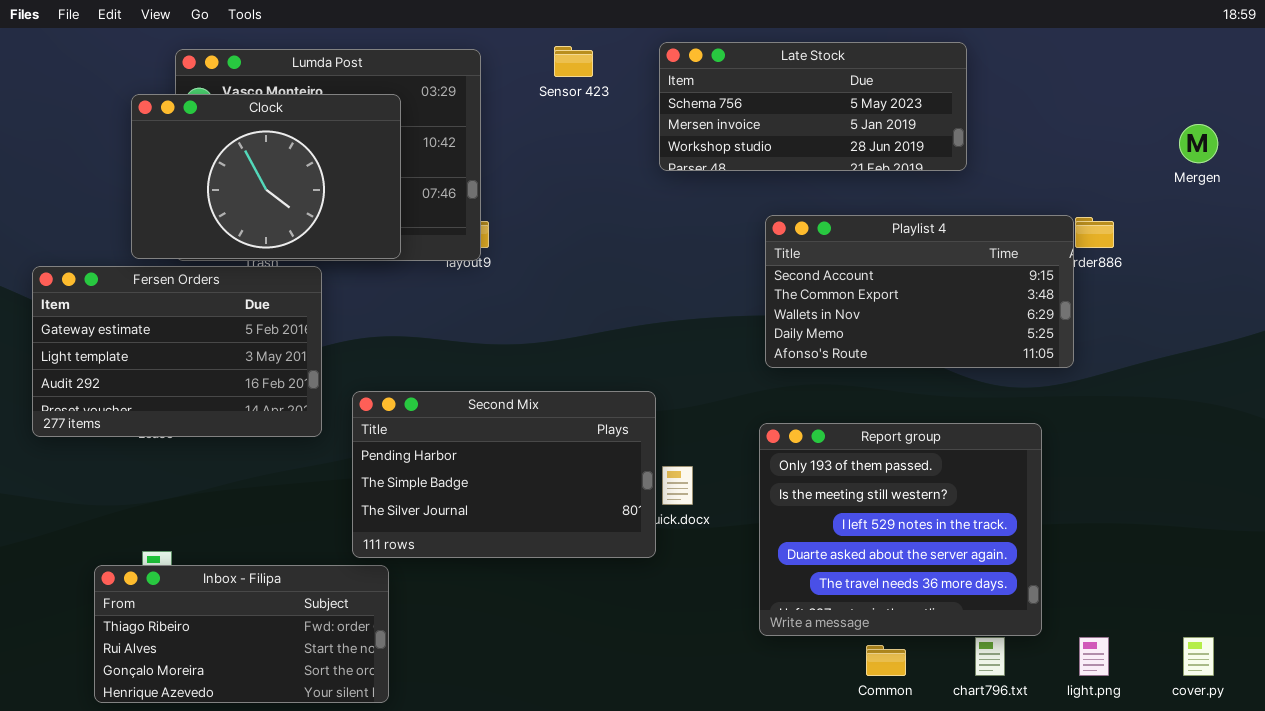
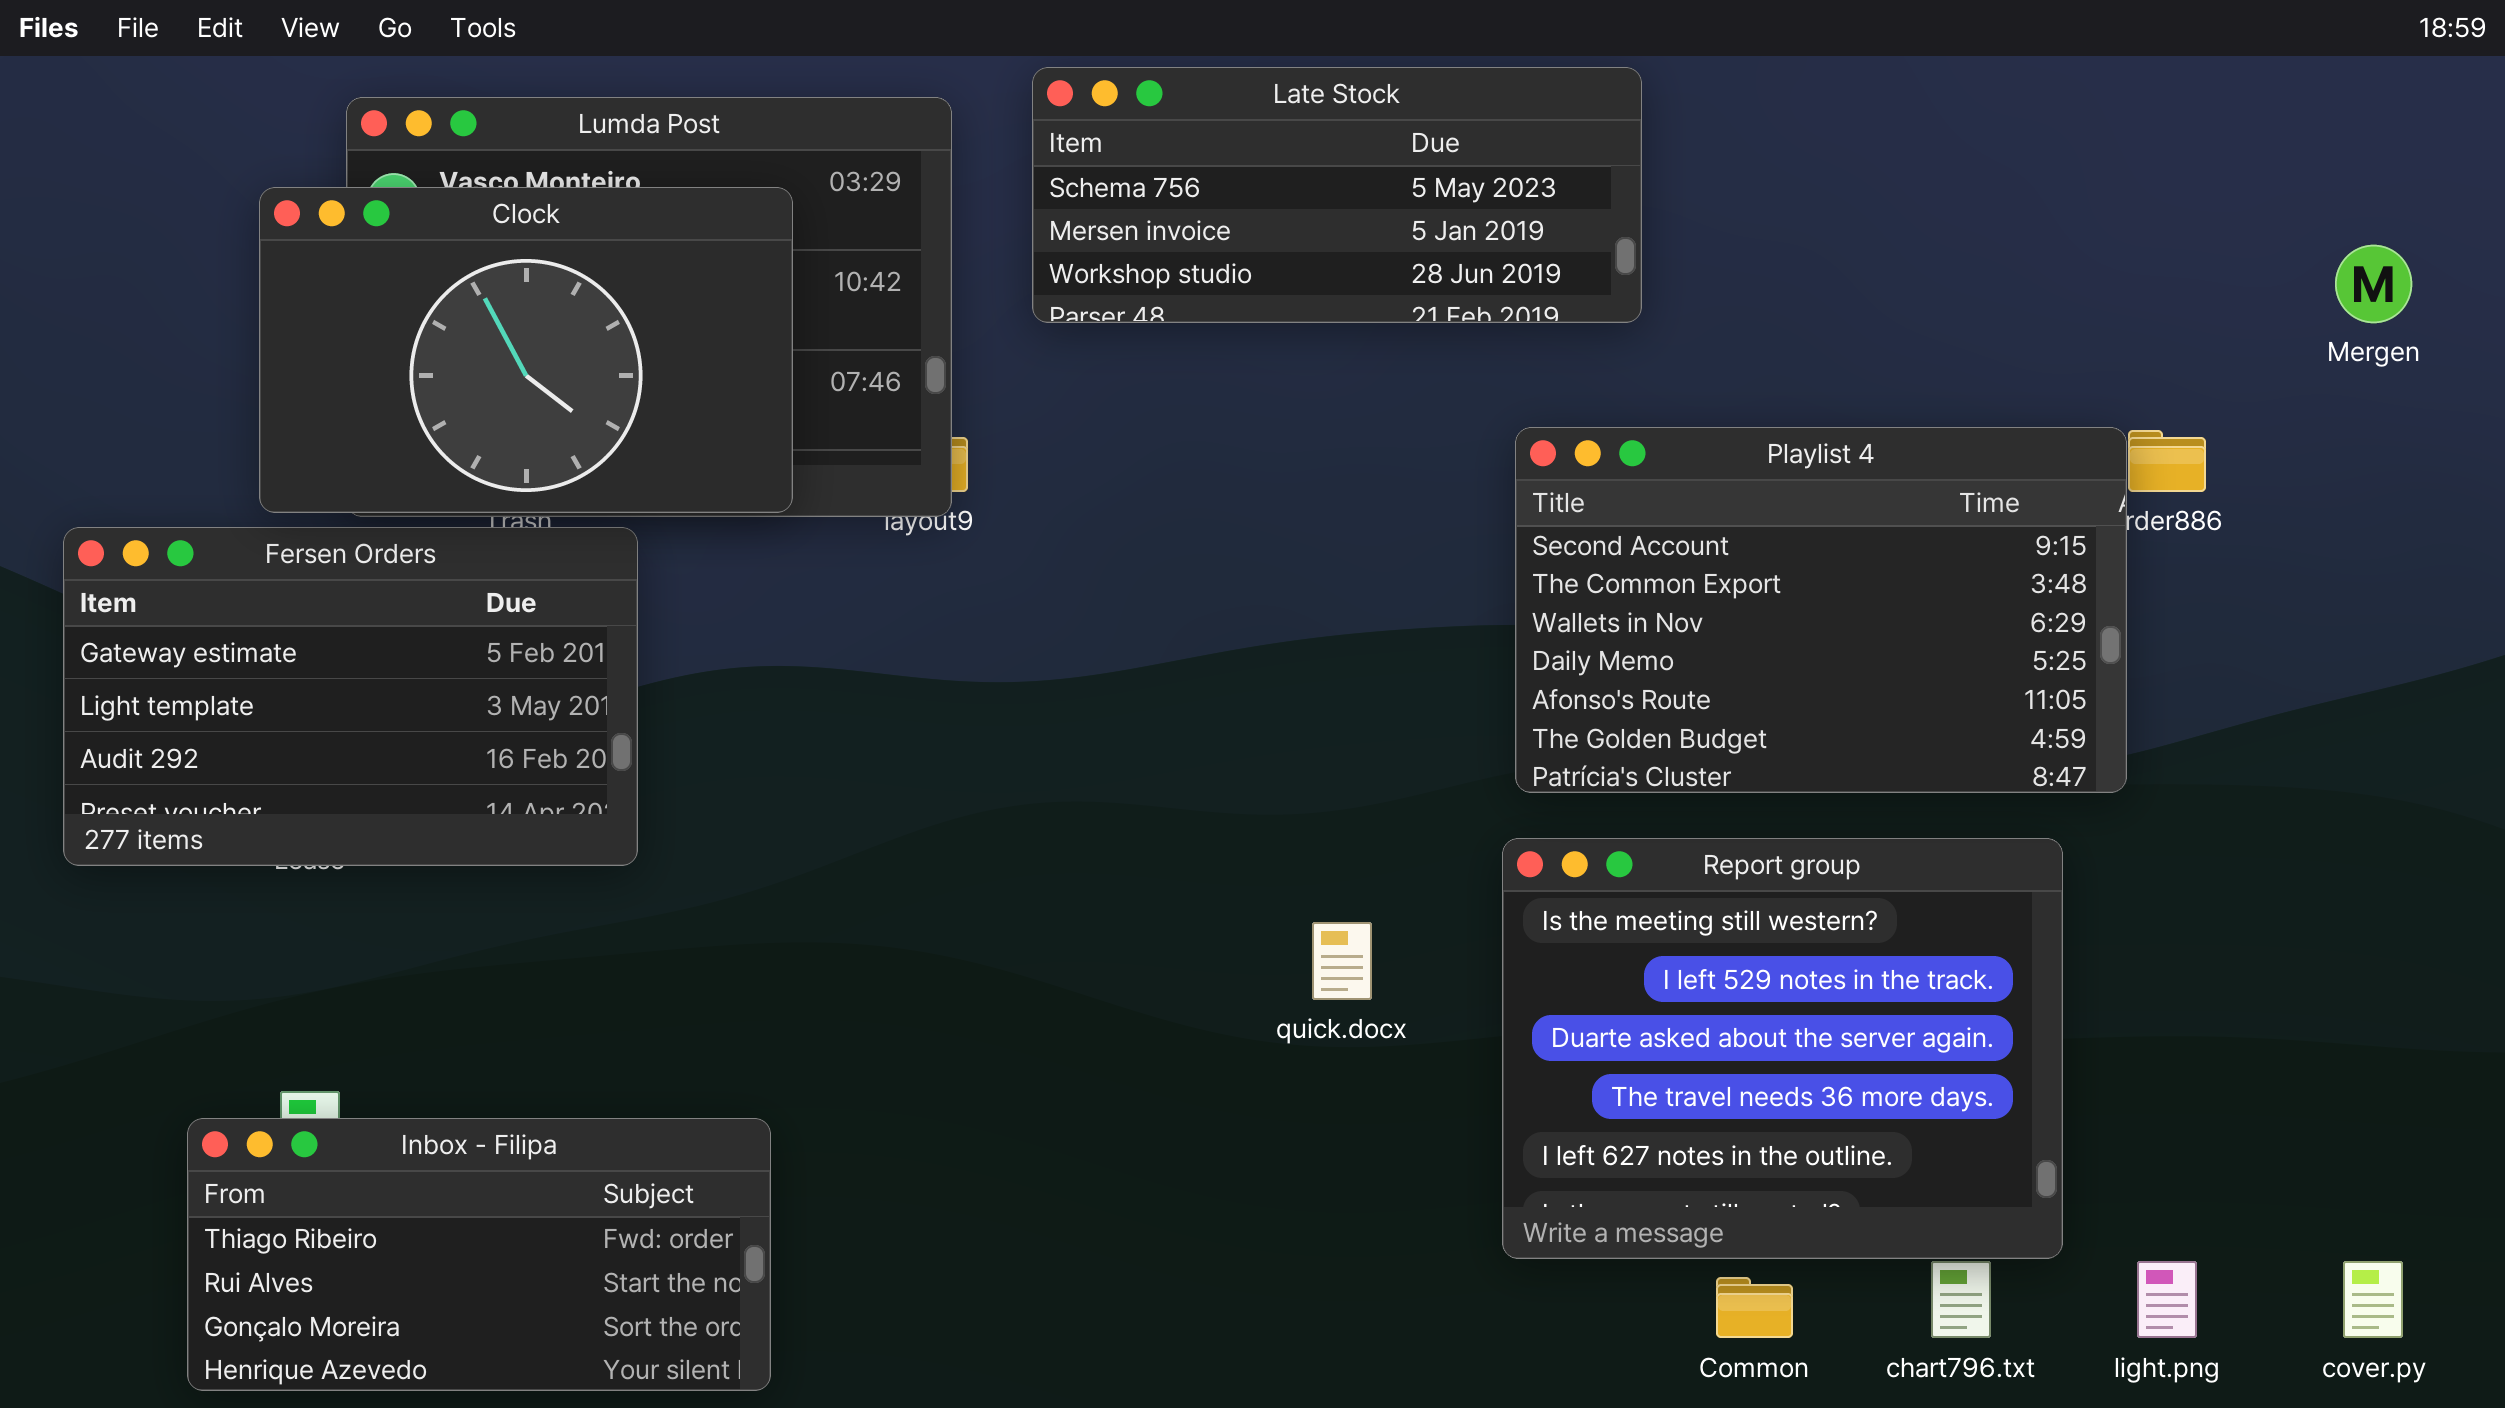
Late Stock: [659,42,967,171] -> [1032,67,1642,323], moved
Playlist 4: [765,215,1074,368] -> [1515,427,2127,793], resized
Second Mix: [352,391,656,558] -> none, closed
Report group: [759,423,1042,636] -> [1502,838,2063,1259], scrolled down 1 row

